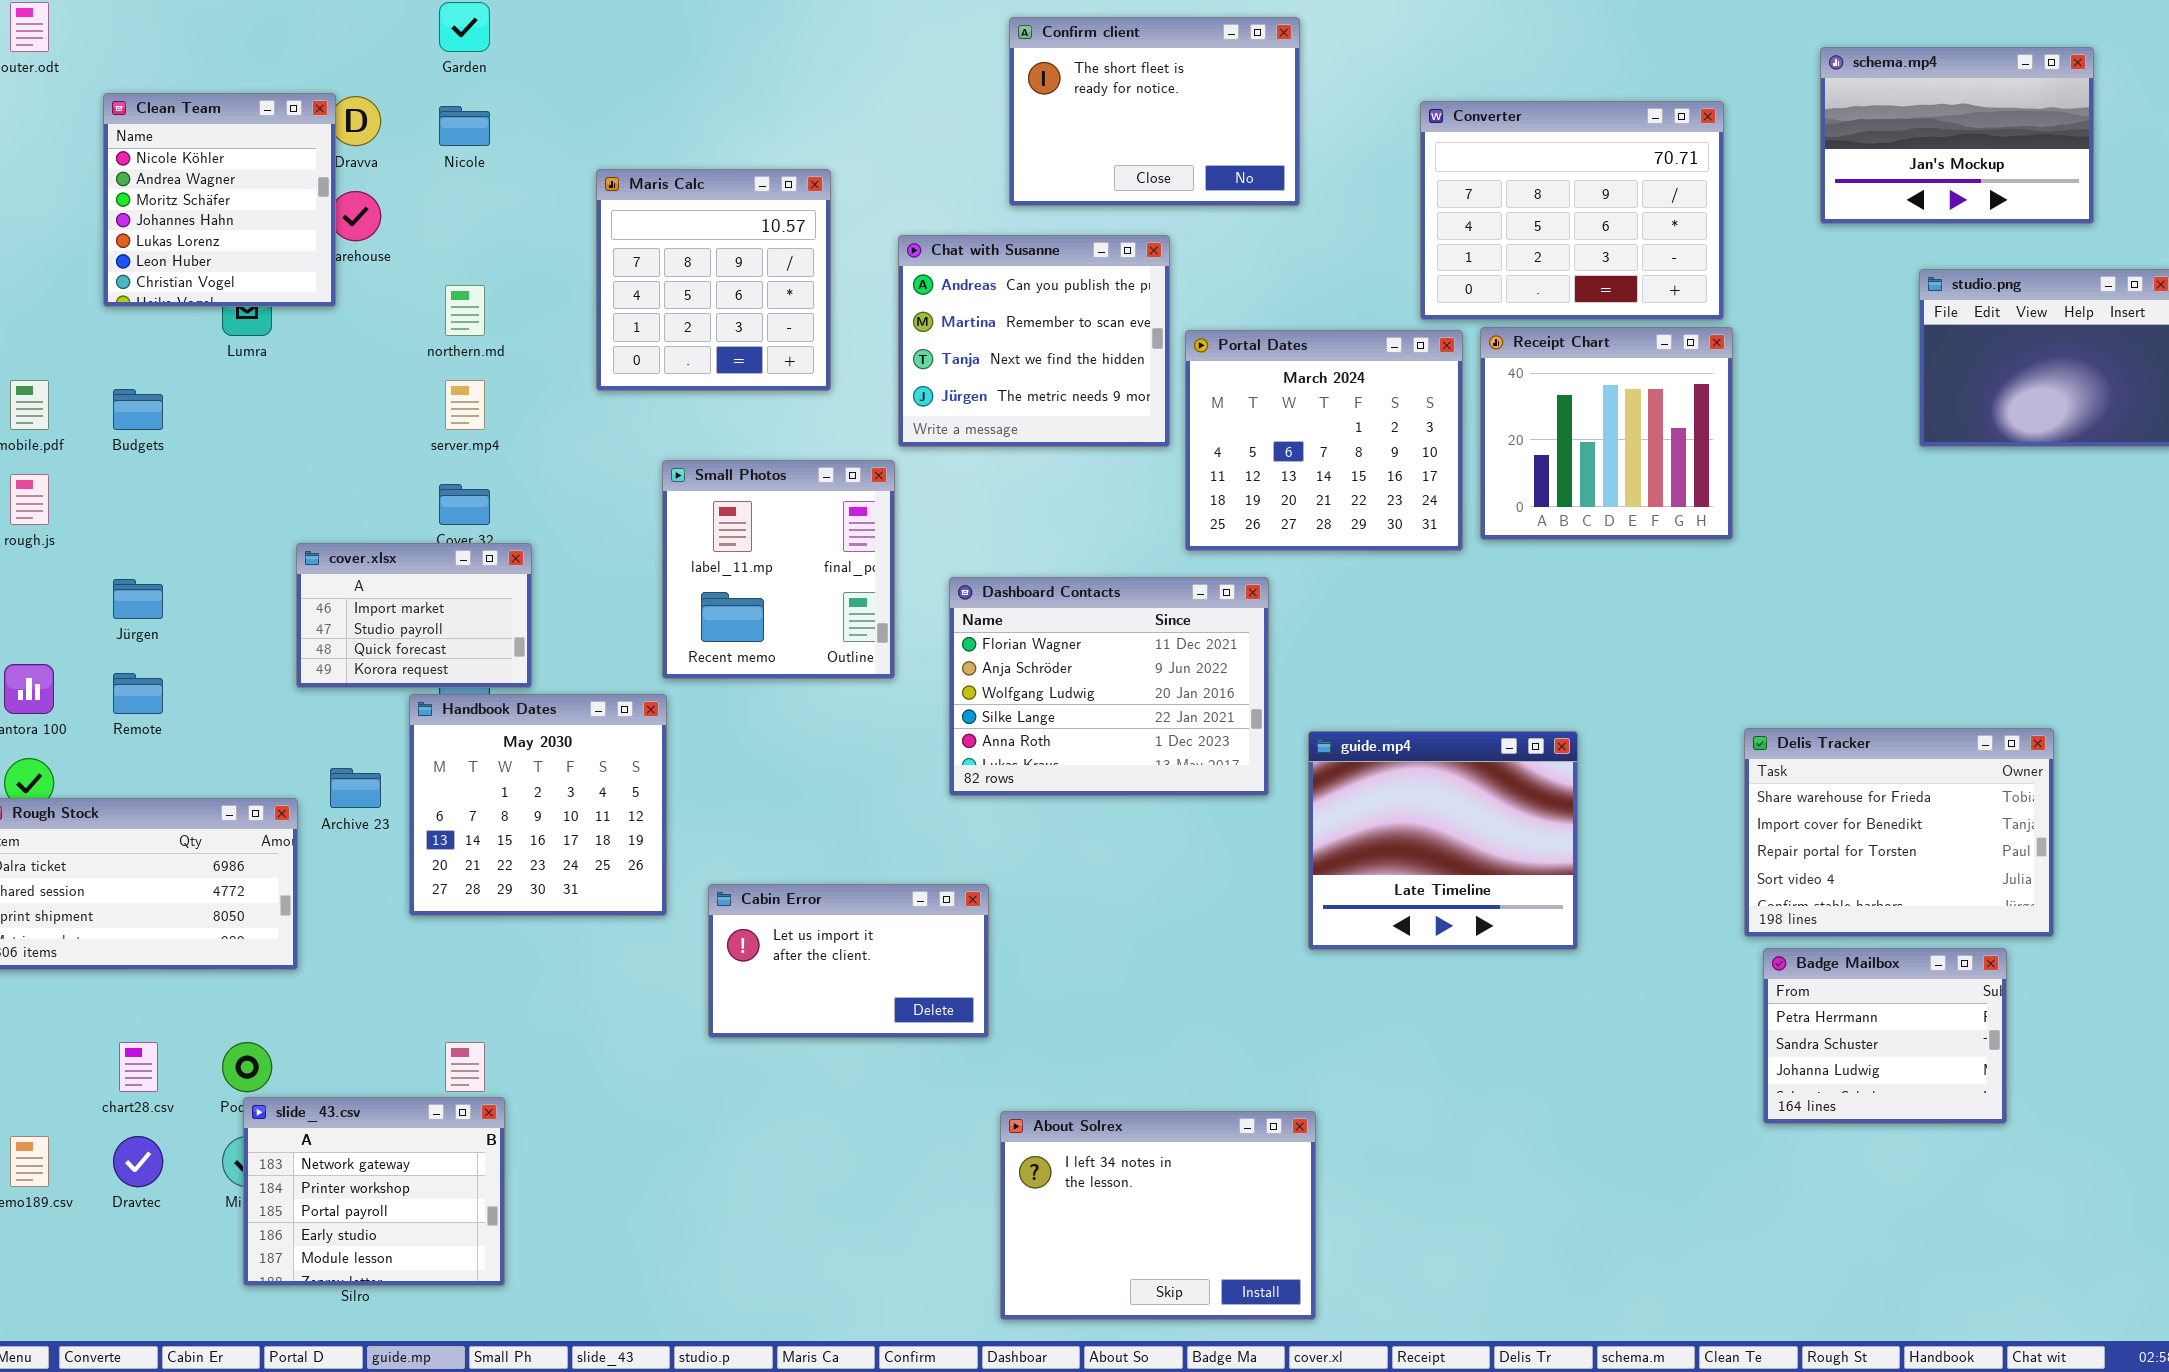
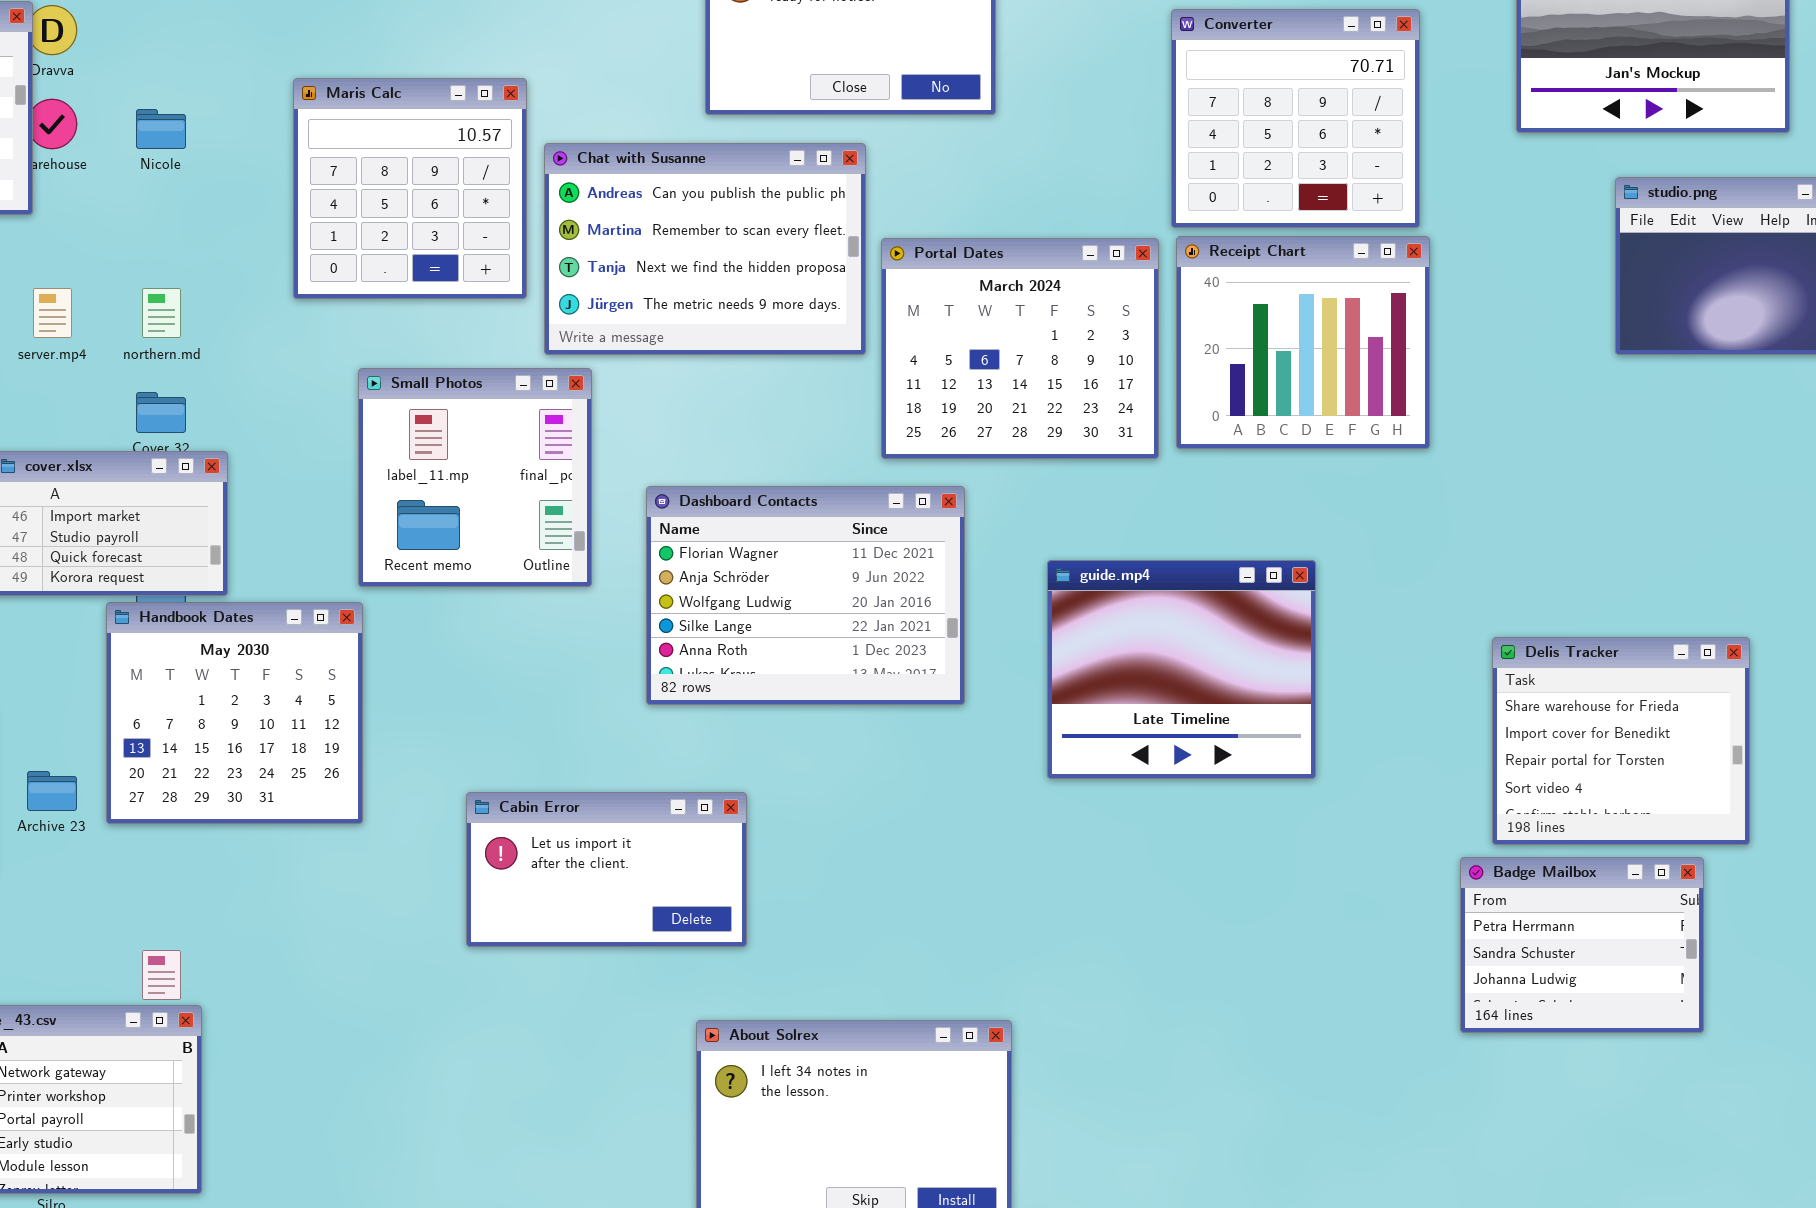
Converter: [1420,101,1724,320] -> [1171,9,1420,228], resized
Nicole: [439,106,490,146] -> [136,109,186,149], moved
Chat with Susanne: [898,235,1170,447] -> [544,143,866,355], resized
northern.md: [445,285,485,336] -> [142,288,181,338], moved
server.mp4: [445,380,485,430] -> [33,288,72,338], moved
Delis Tracker: [1744,728,2054,937] -> [1492,637,1750,845], resized
guide.mp4: [1308,731,1578,950] -> [1047,560,1316,779], moved
Archive 23: [330,768,381,808] -> [27,771,77,811], moved
Cabin Error: [708,884,989,1038] -> [466,792,747,947], moved

